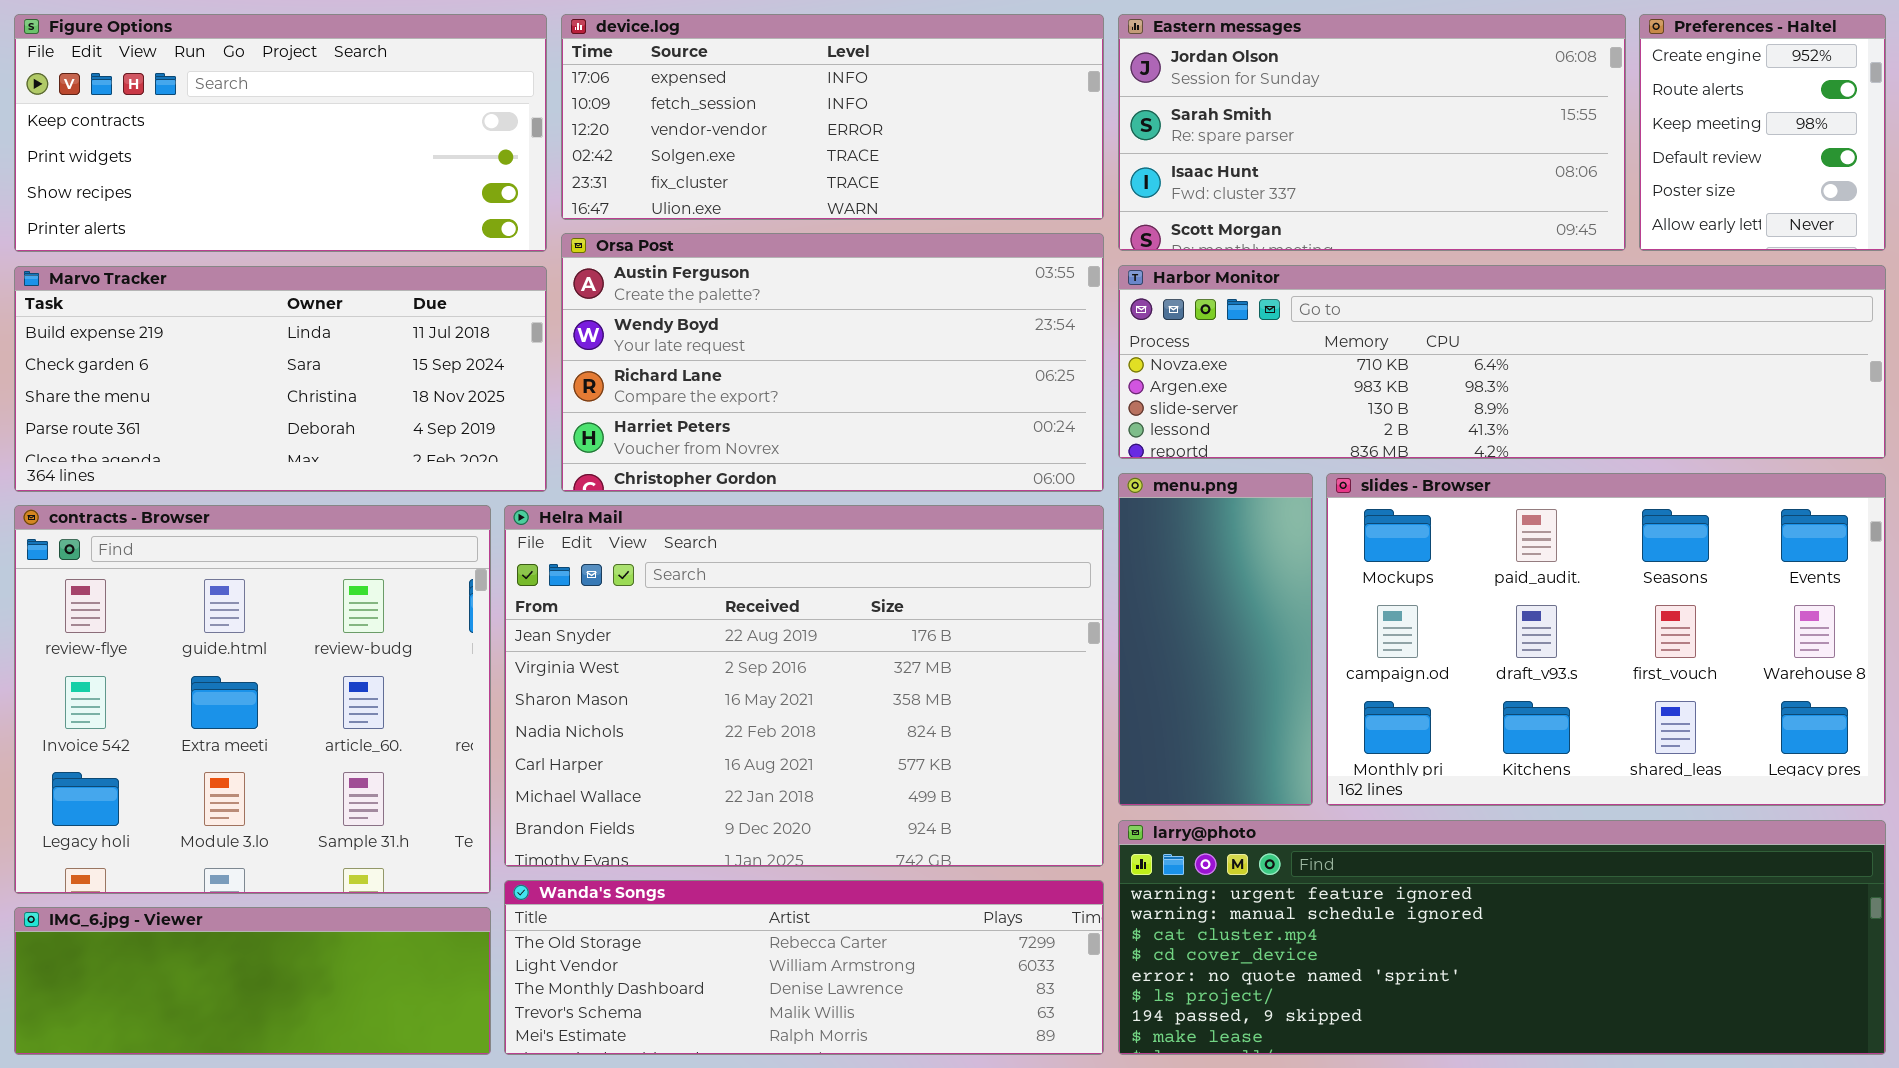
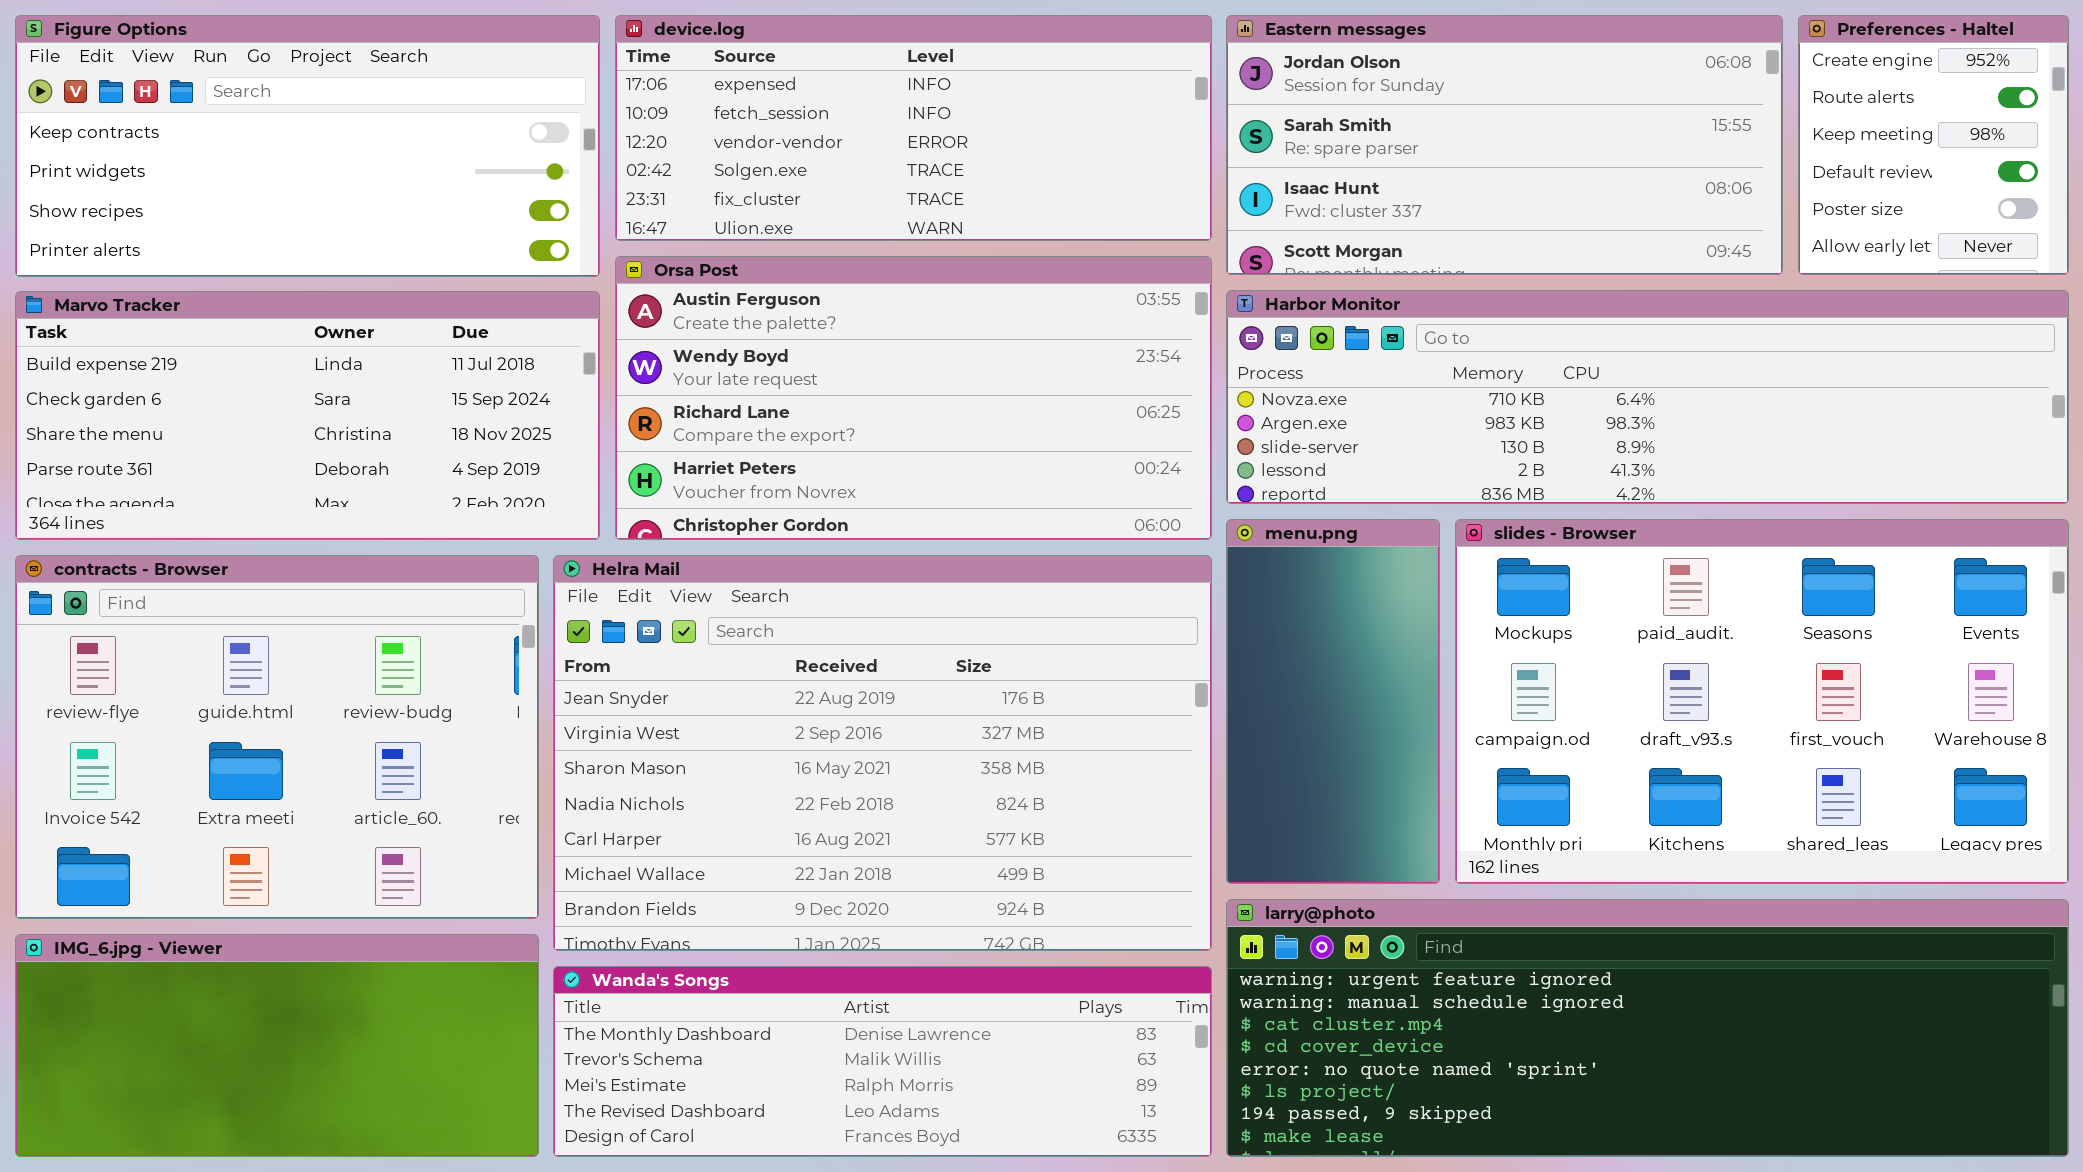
contracts - Browser: [14,505,491,894] -> [15,555,539,919], resized
Wanda's Songs: [504,880,1104,1055] -> [553,966,1212,1157], scrolled down 2 rows
IMG_6.jpg - Viewer: [14,907,491,1055] -> [15,934,539,1157], resized

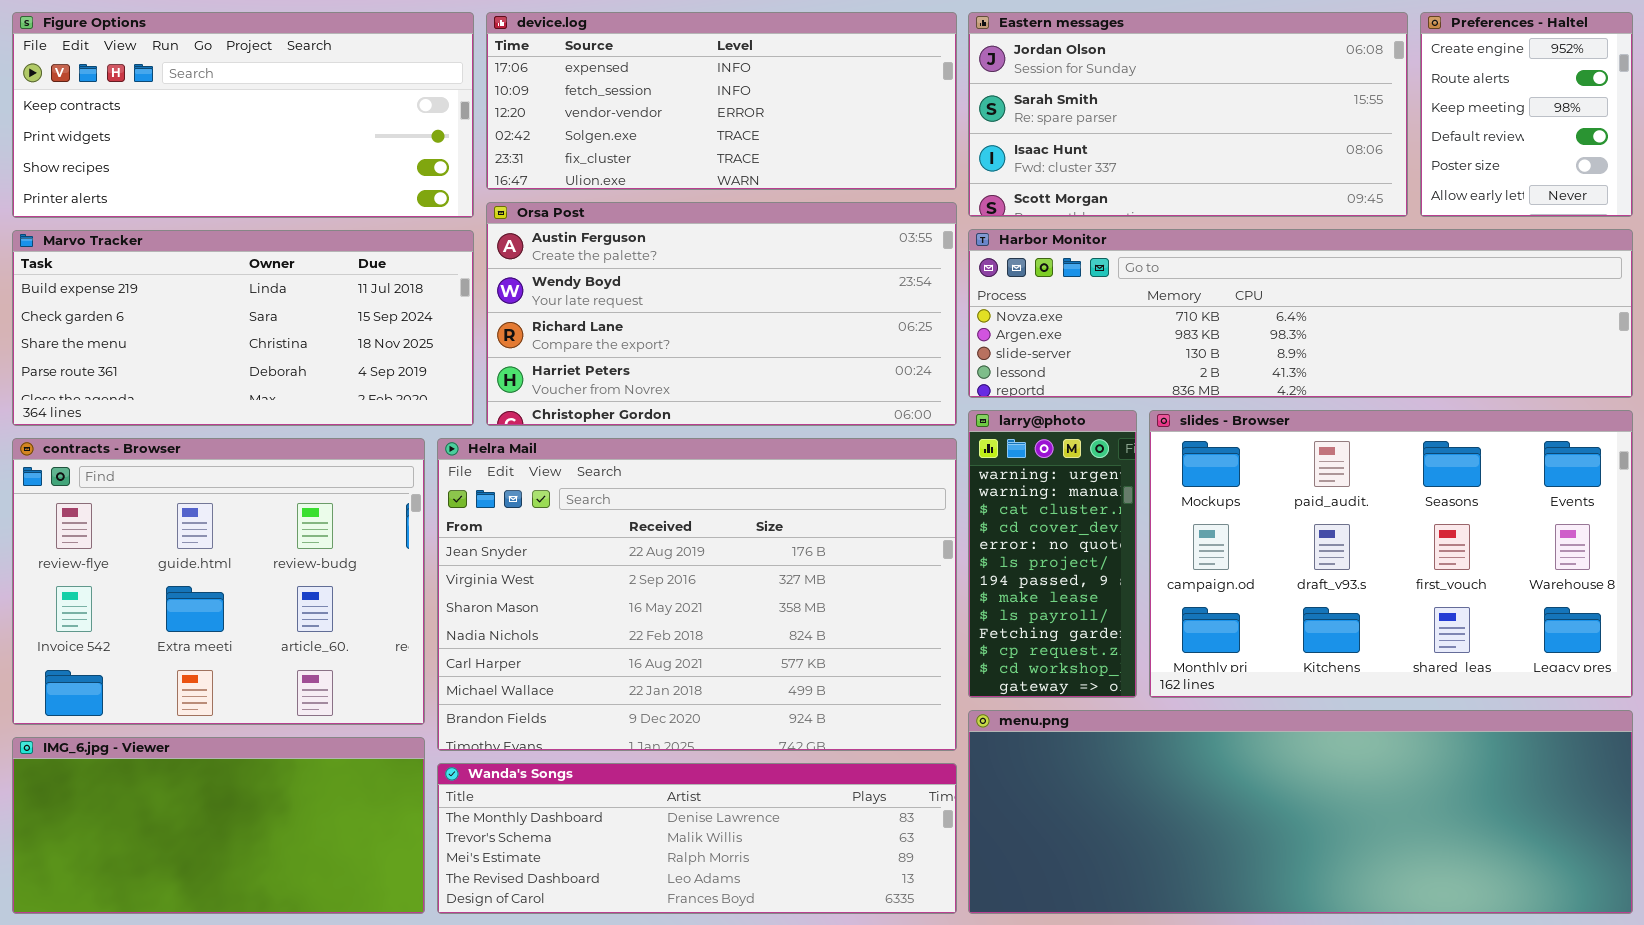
menu.png: [1226,519,1440,884] -> [968,710,1633,914], moved, resized
larry@photo: [1226,899,2069,1157] -> [968,410,1137,698], moved, resized

